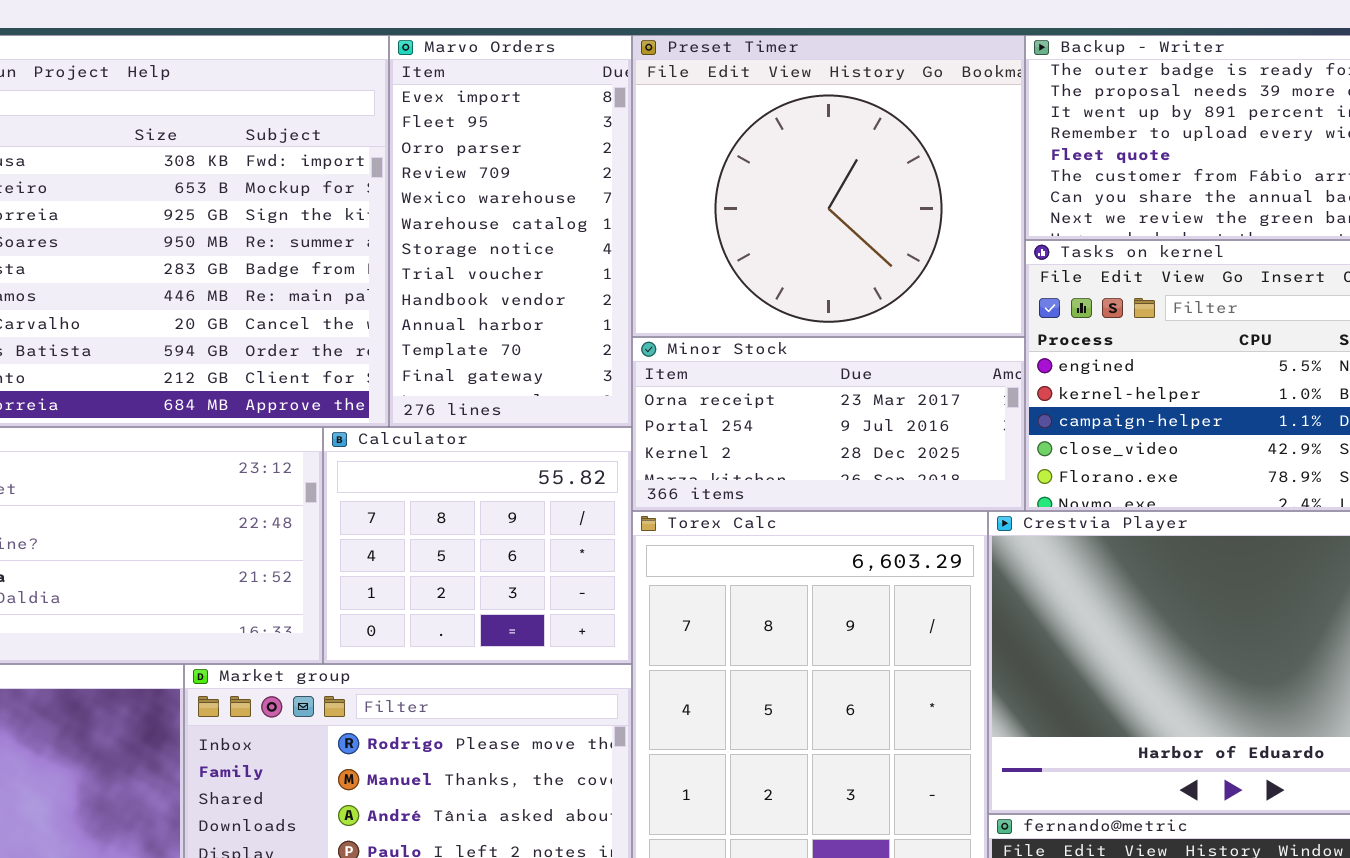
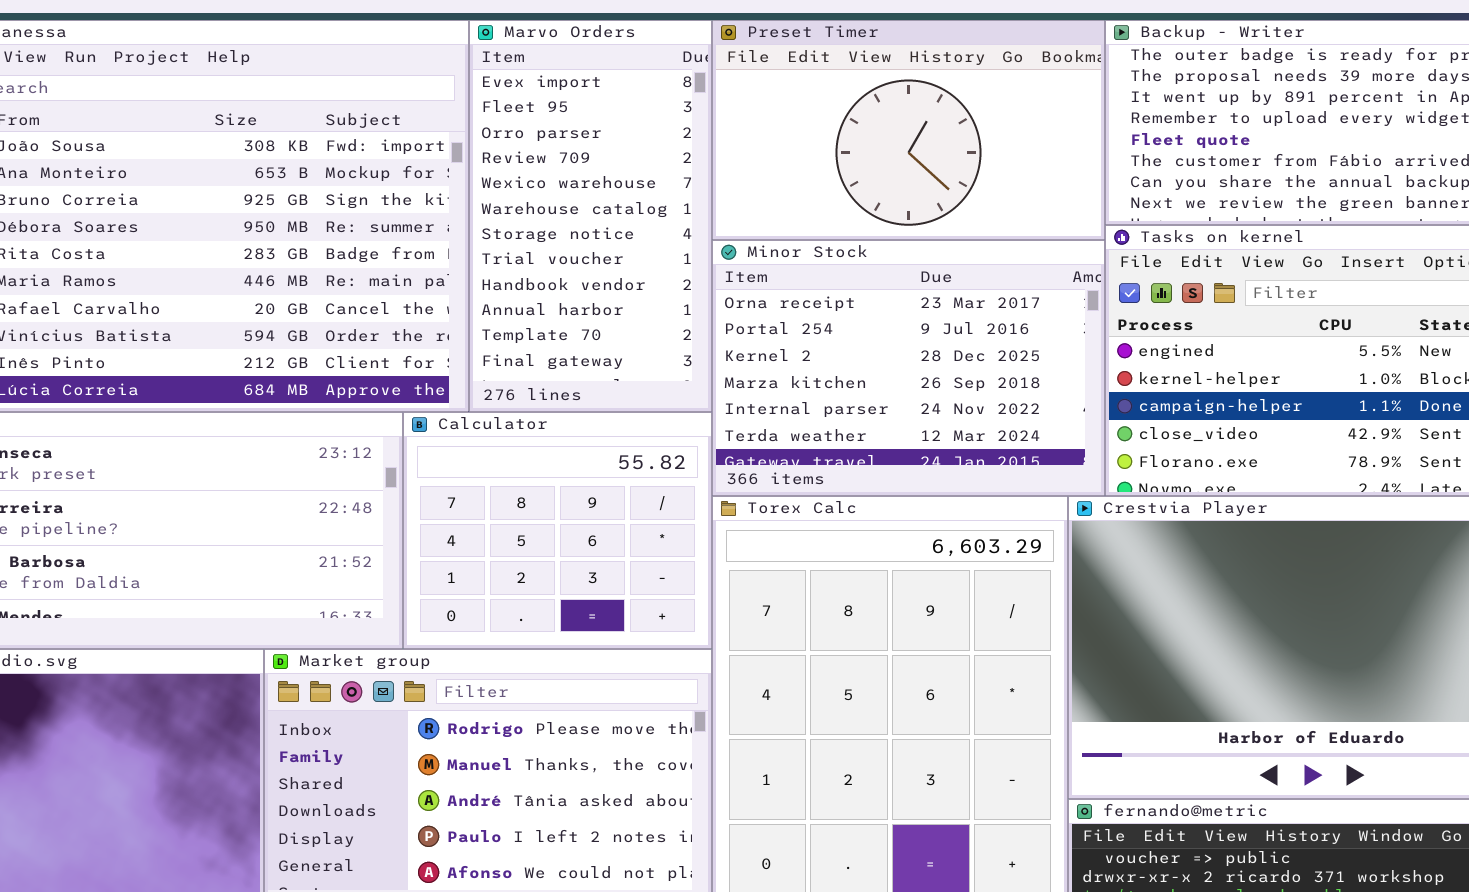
Preset Timer: [632,35,1025,337] -> [712,20,1105,240], resized
Minor Stock: [632,337,1025,511] -> [712,240,1105,496], resized

